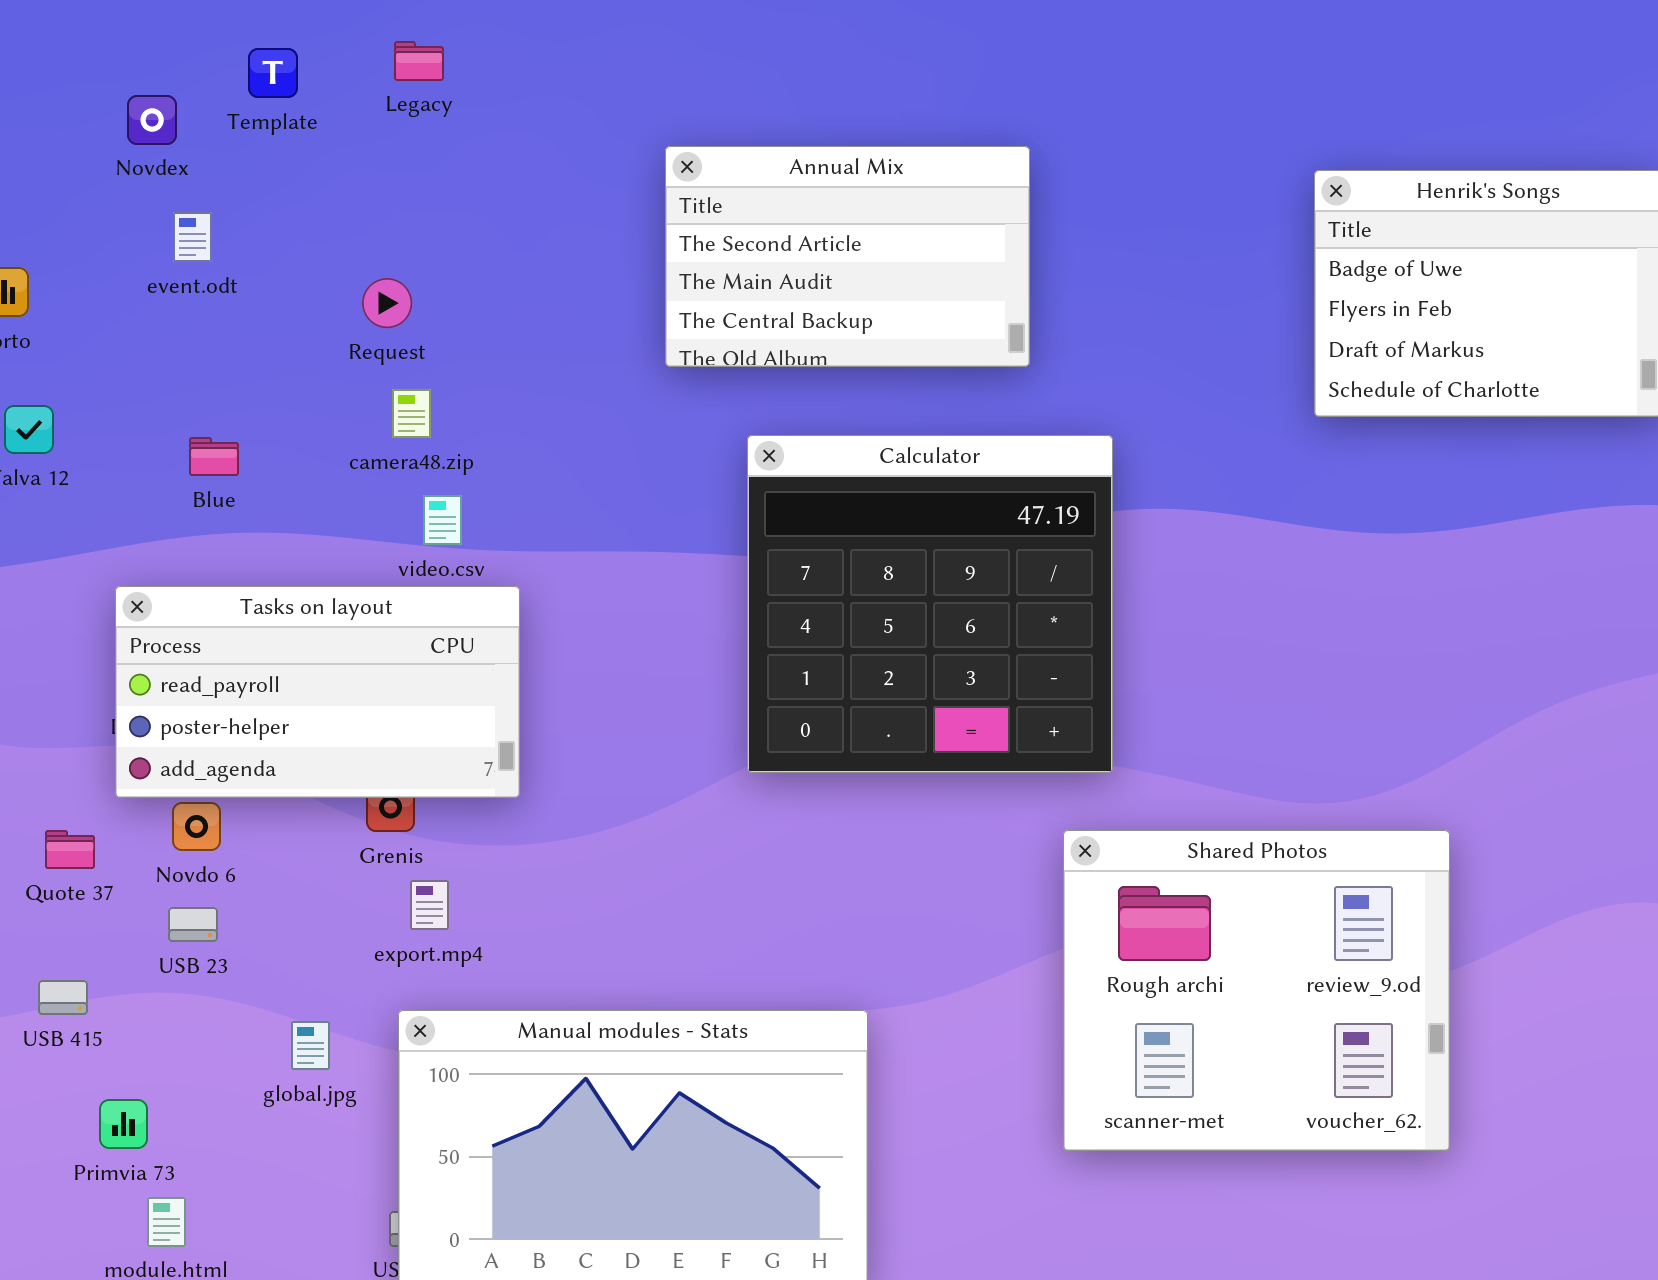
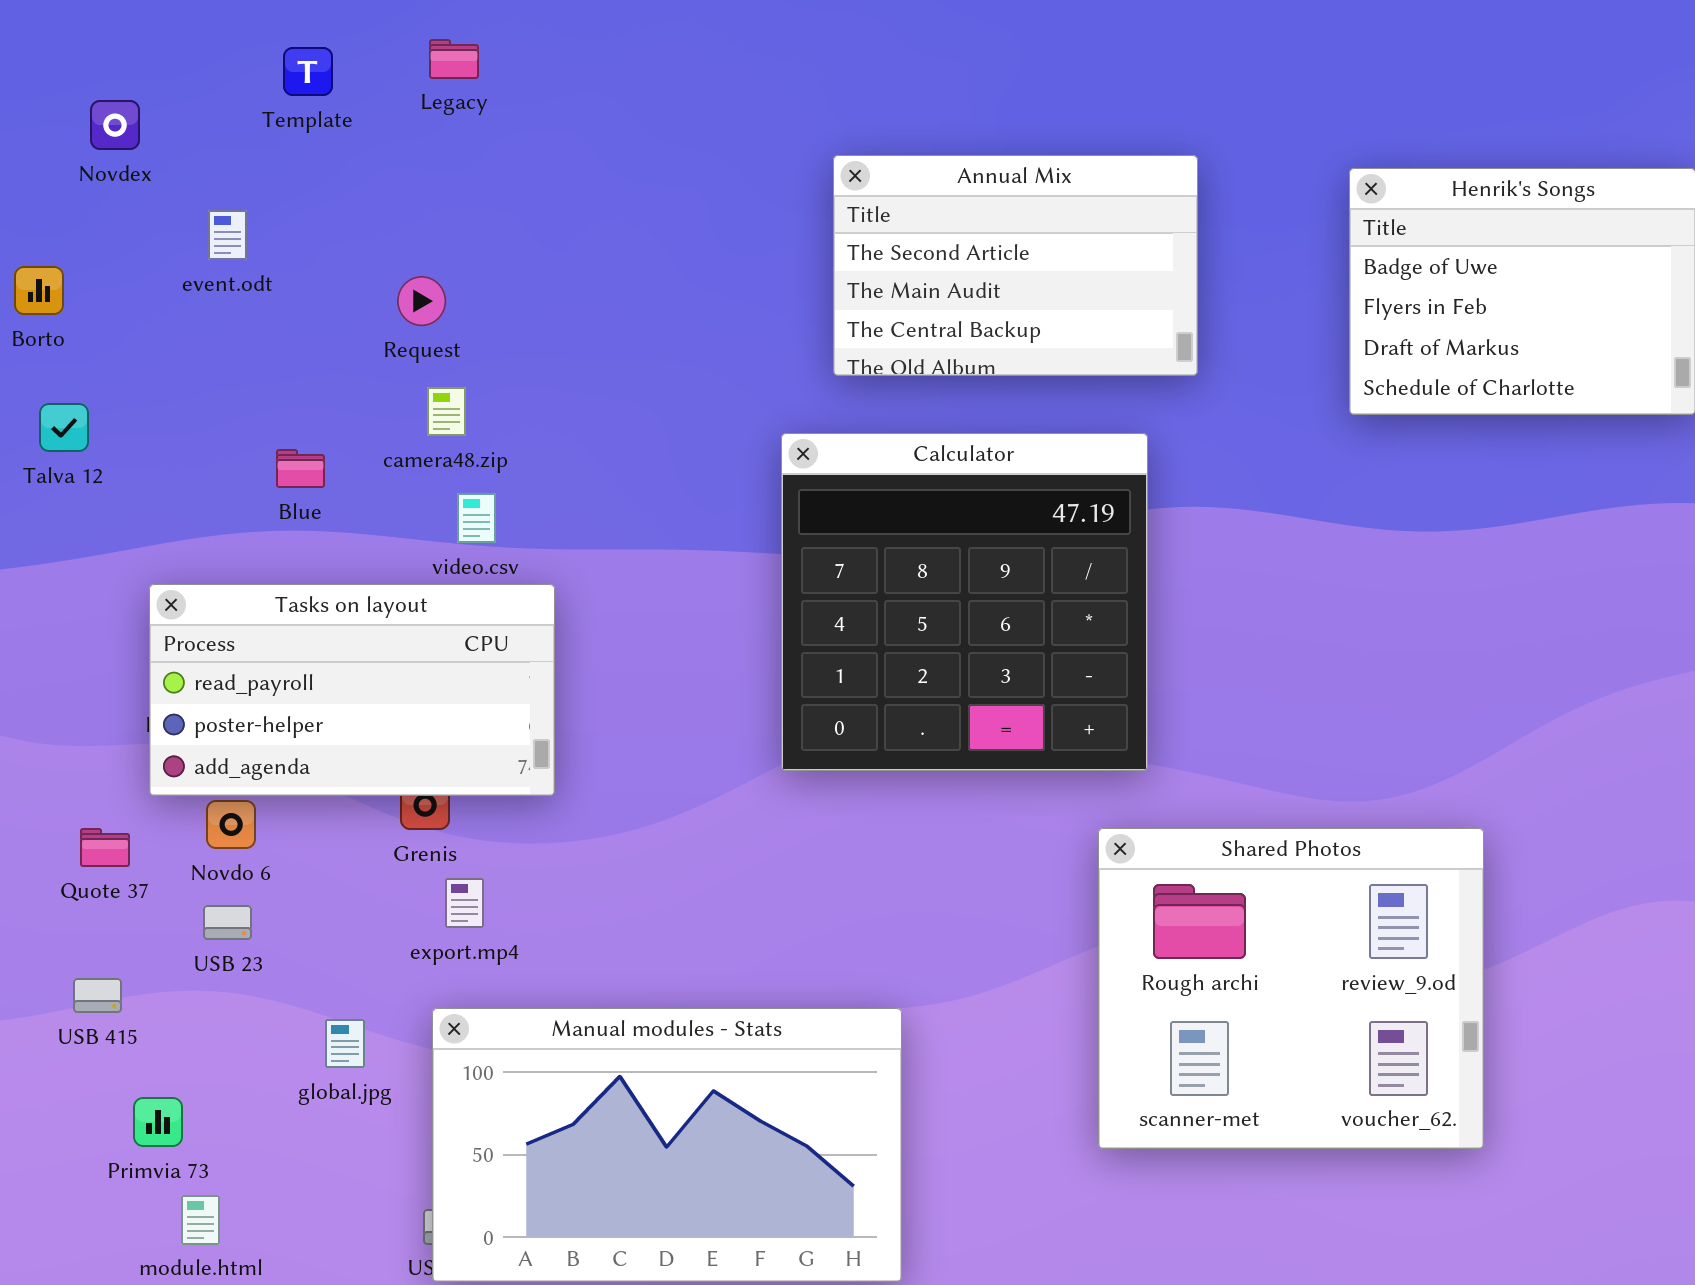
Novdex: [127,95,177,145] -> [90,100,140,150], moved
Annual Mix: [665,146,1030,367] -> [833,155,1198,376], moved
Blue: [189,437,239,476] -> [276,449,325,488], moved

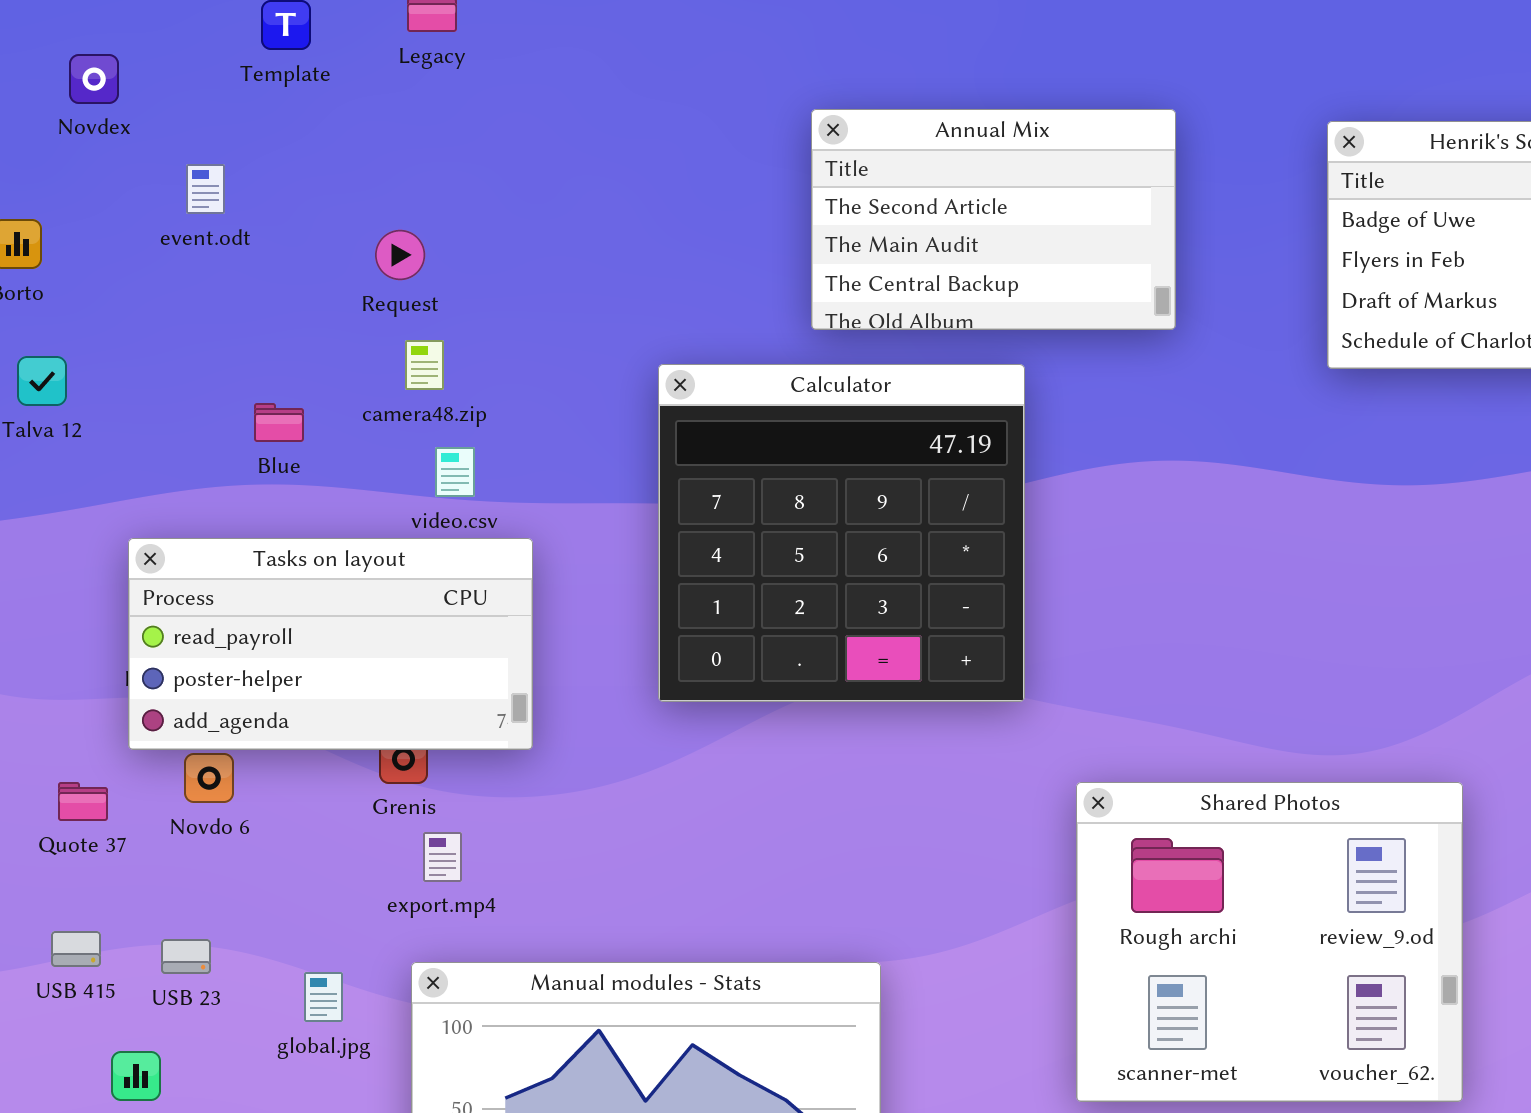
Calculator: [781,433,1148,771] -> [658,364,1025,702], moved
USB 23: [203,905,252,940] -> [161,939,211,974], moved

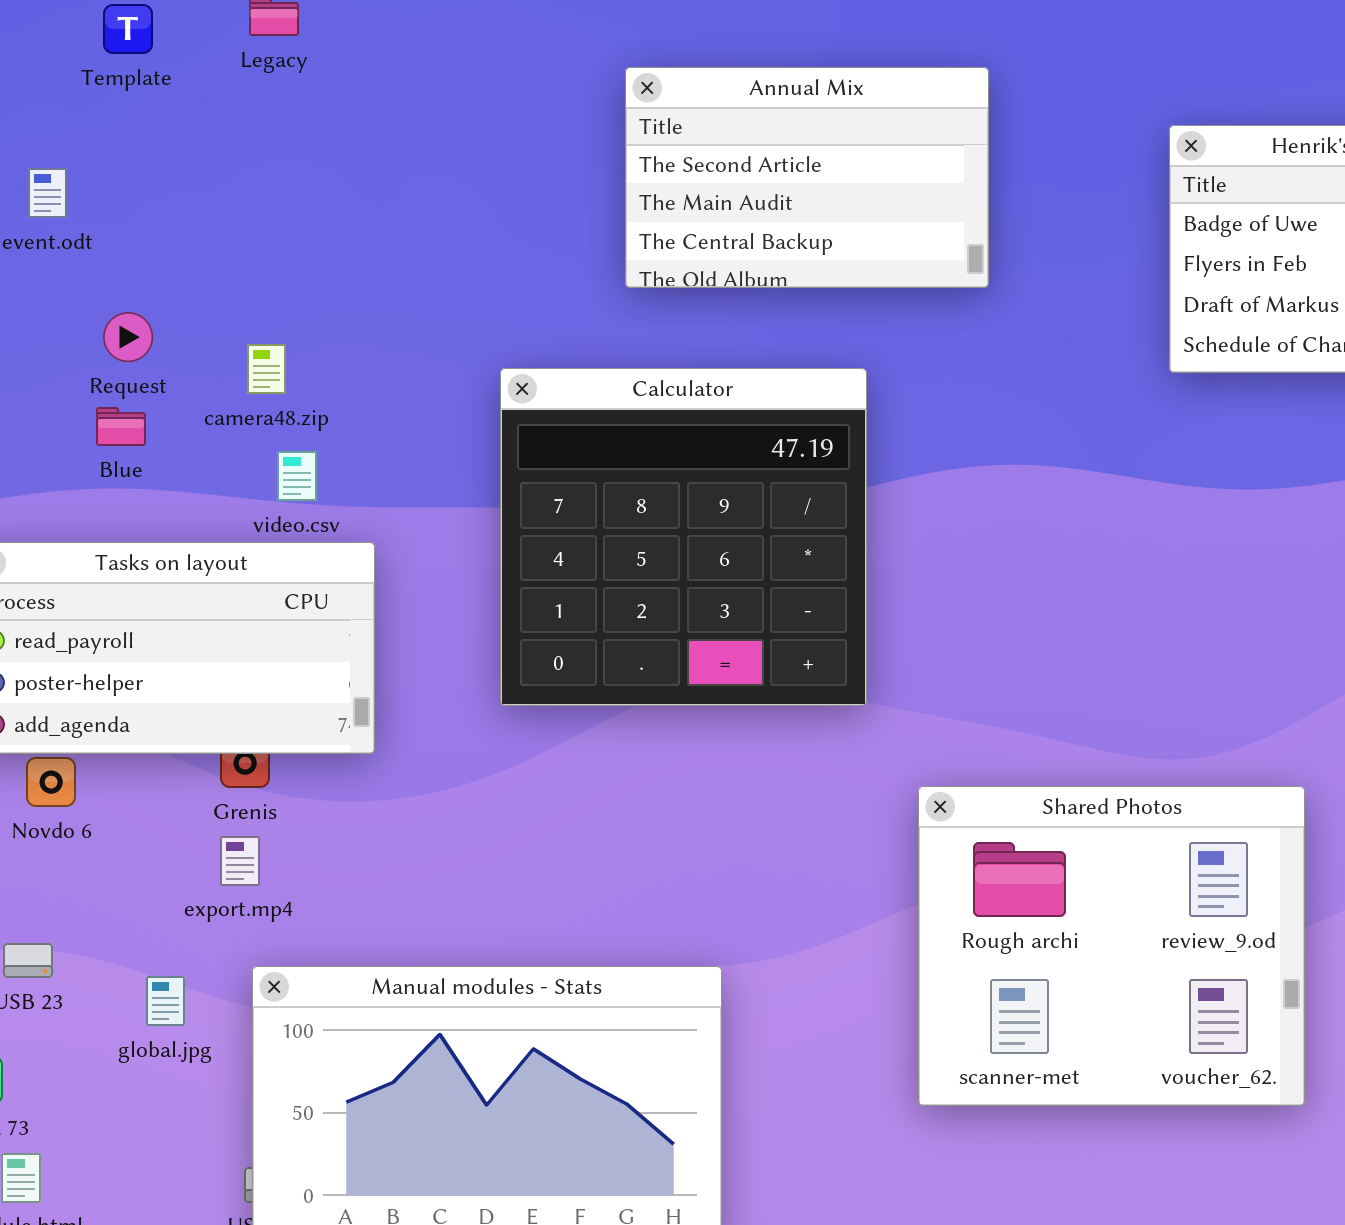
Annual Mix: [811,109,1176,330] -> [625,67,989,288], moved
Request: [375,230,425,280] -> [103,312,153,362], moved
export.mp4: [423,832,462,882] -> [220,836,260,886], moved

